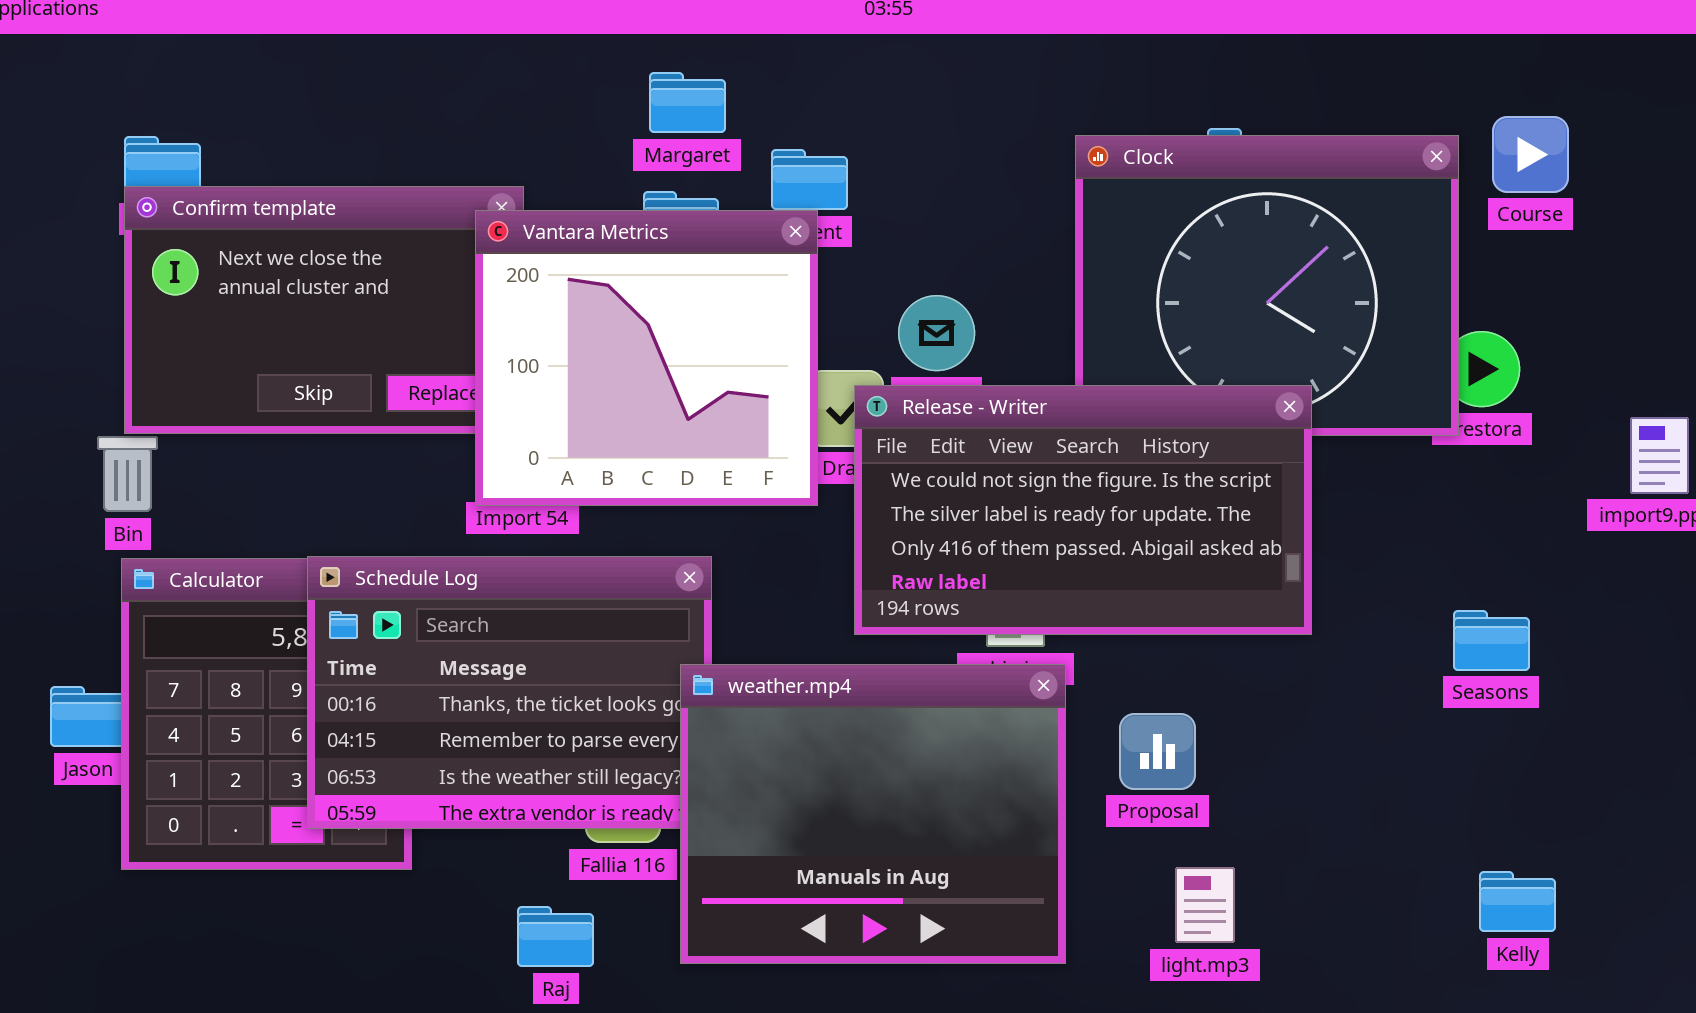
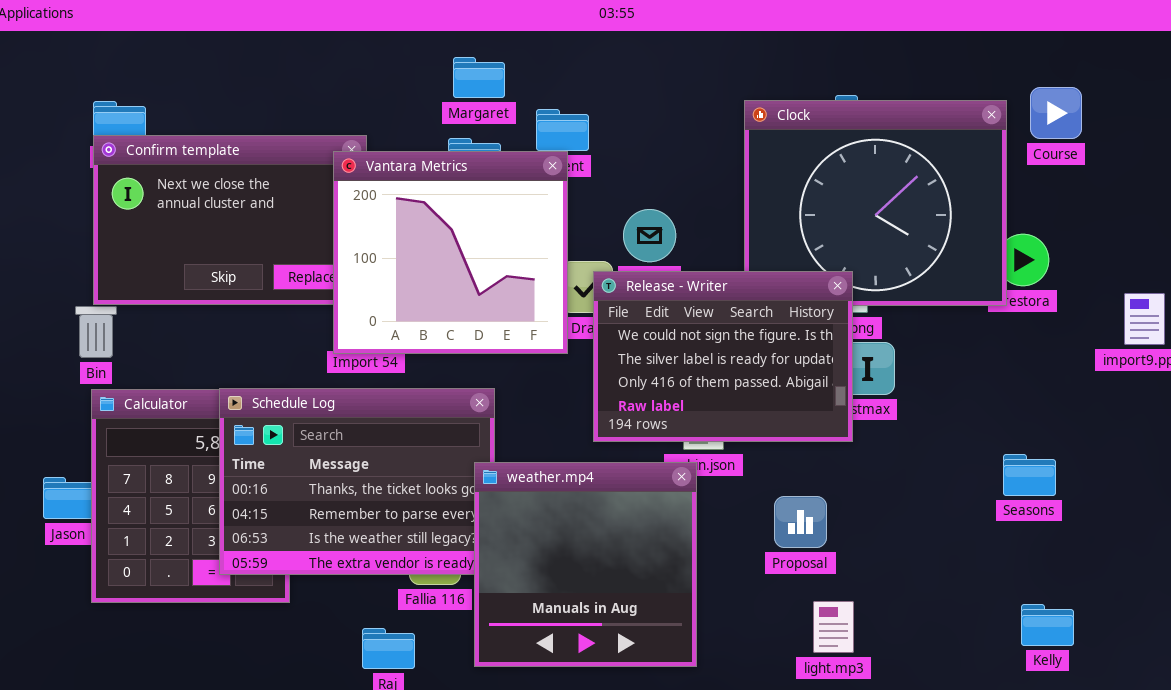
Release - Writer: [854,385,1312,635] -> [593,271,853,442], resized
Seasons: [1453,610,1530,671] -> [1003,454,1056,496], moved
weather.mp4: [680,664,1066,964] -> [474,462,697,667], resized

